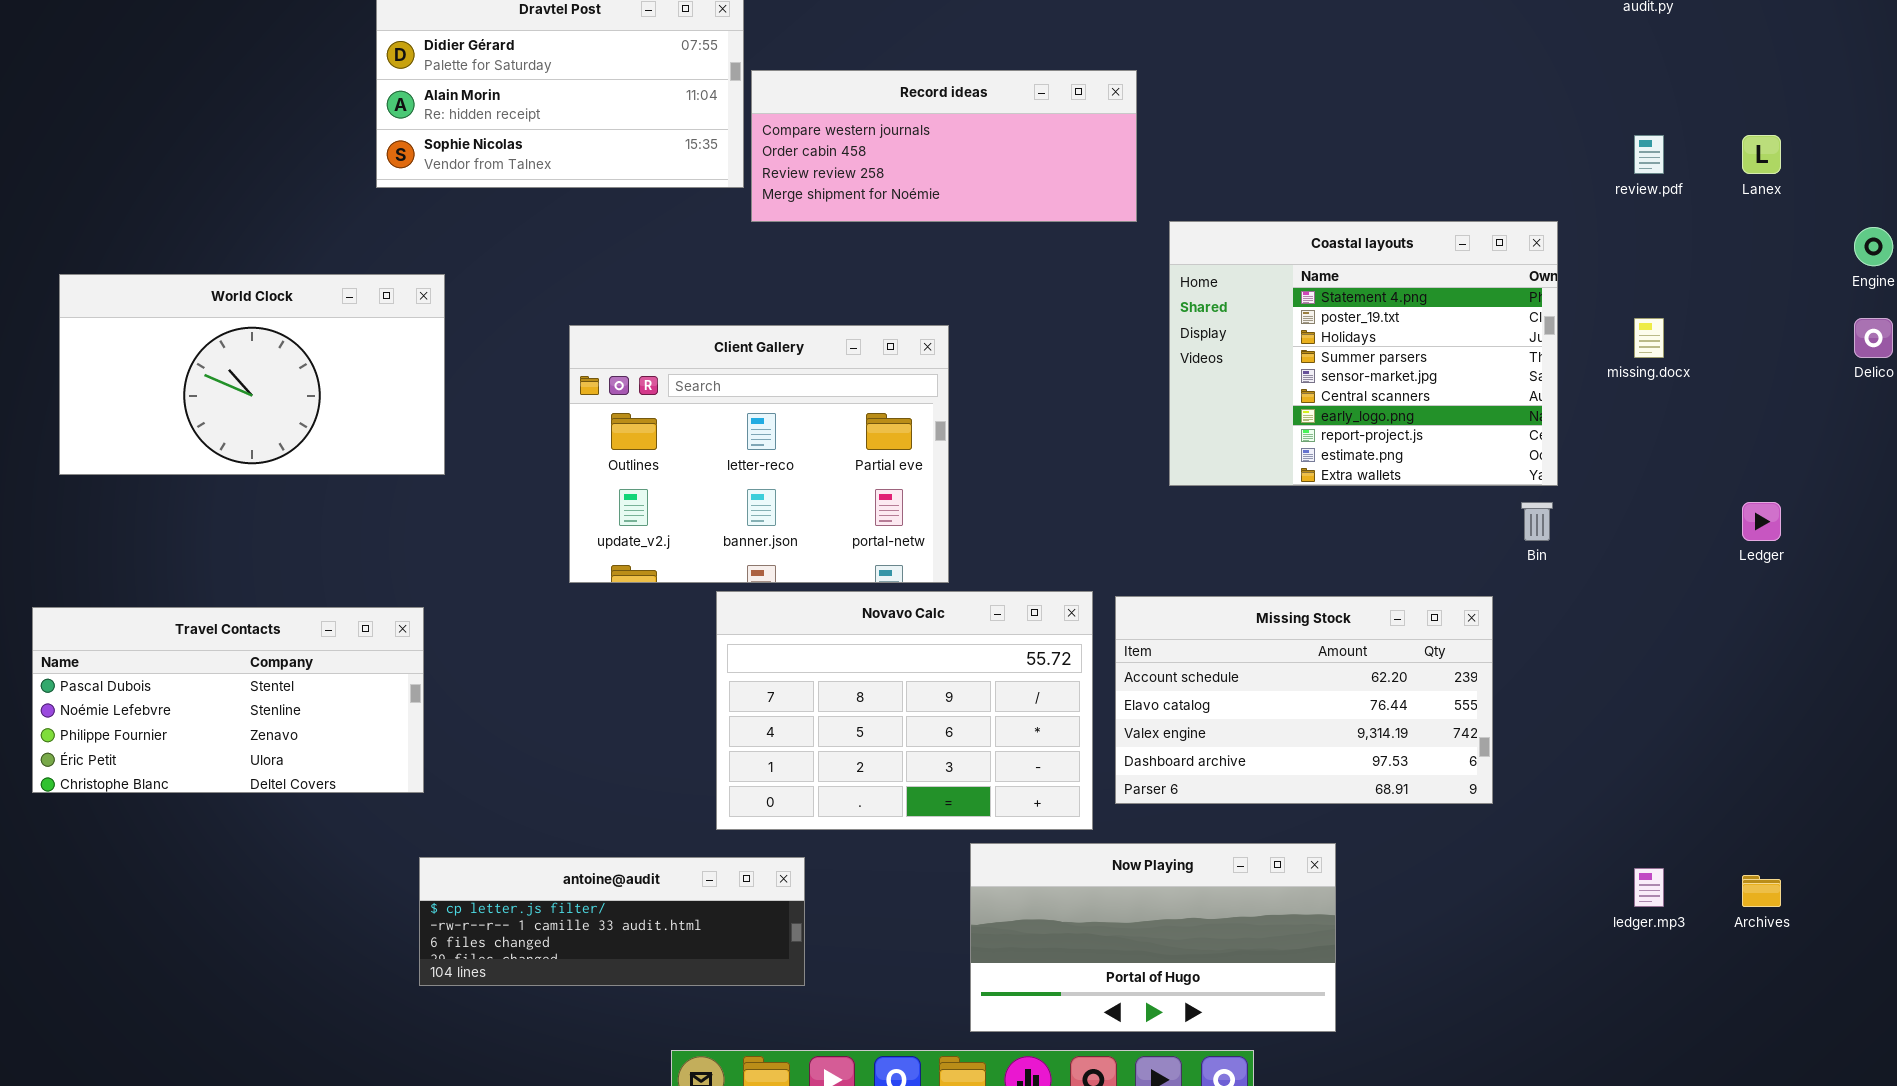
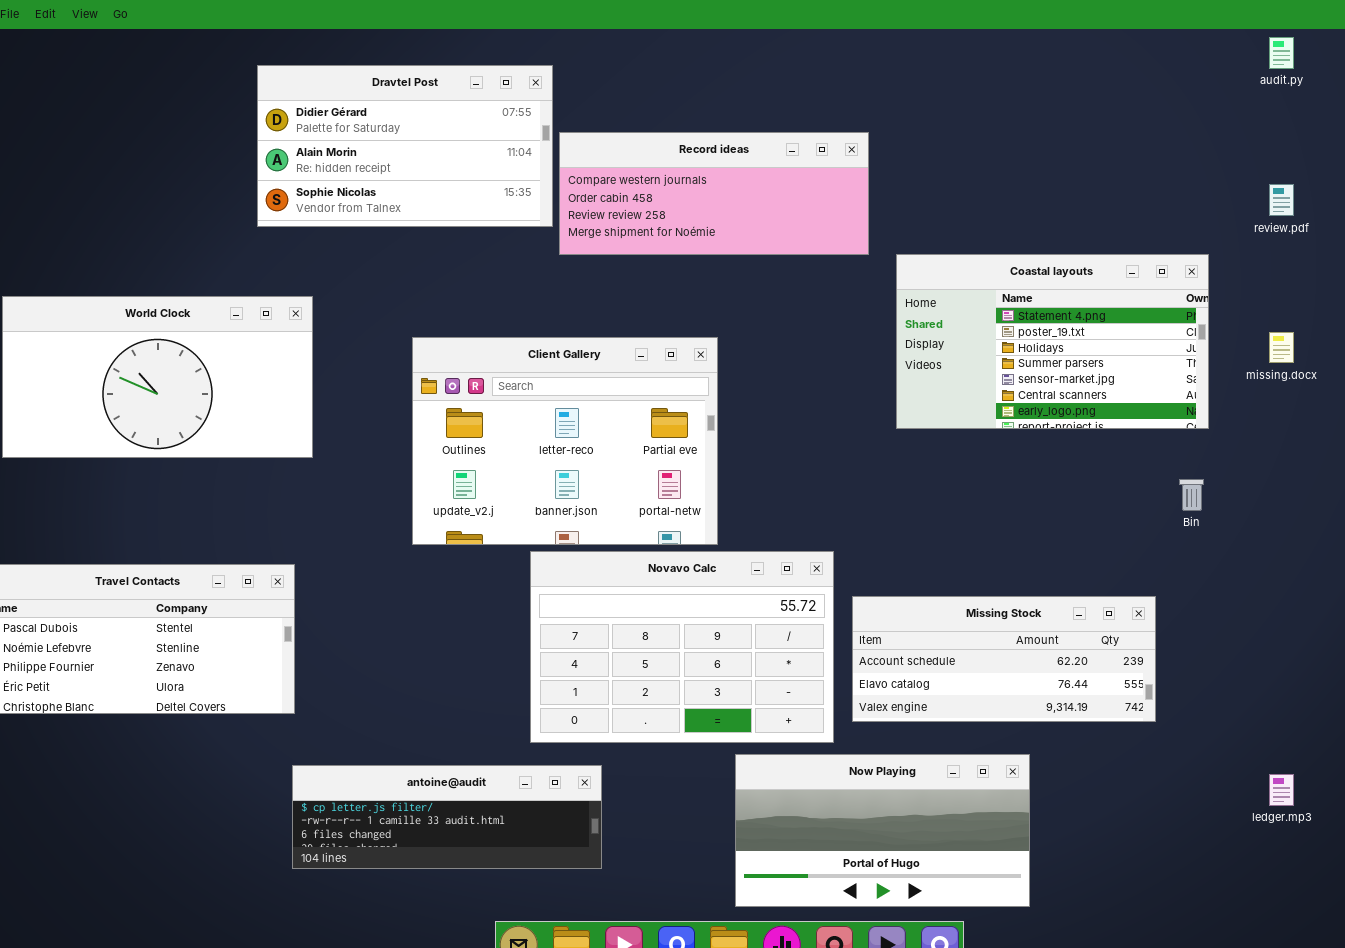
Coastal layouts: [1169,221,1558,486] -> [896,254,1209,429], resized
Missing Stock: [1115,596,1493,804] -> [852,596,1156,722], resized

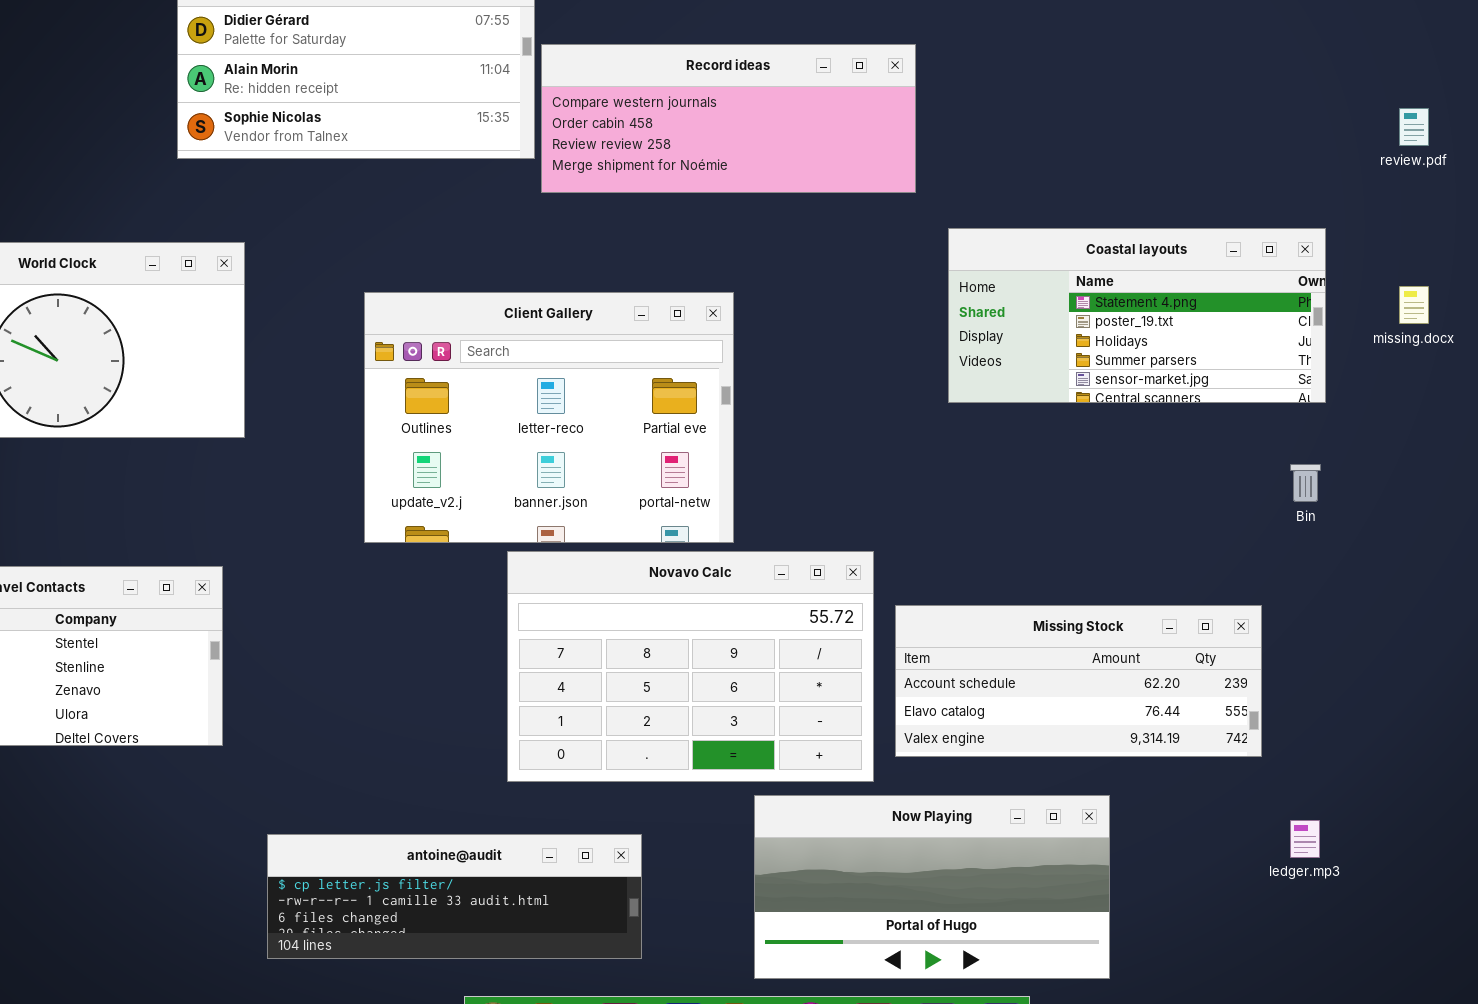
Coastal layouts: [896,254,1209,429] -> [948,228,1326,403], resized
antoine@audit: [292,765,602,869] -> [267,834,642,959], moved
ledger.mp3: [1269,774,1294,806] -> [1290,820,1320,858], moved

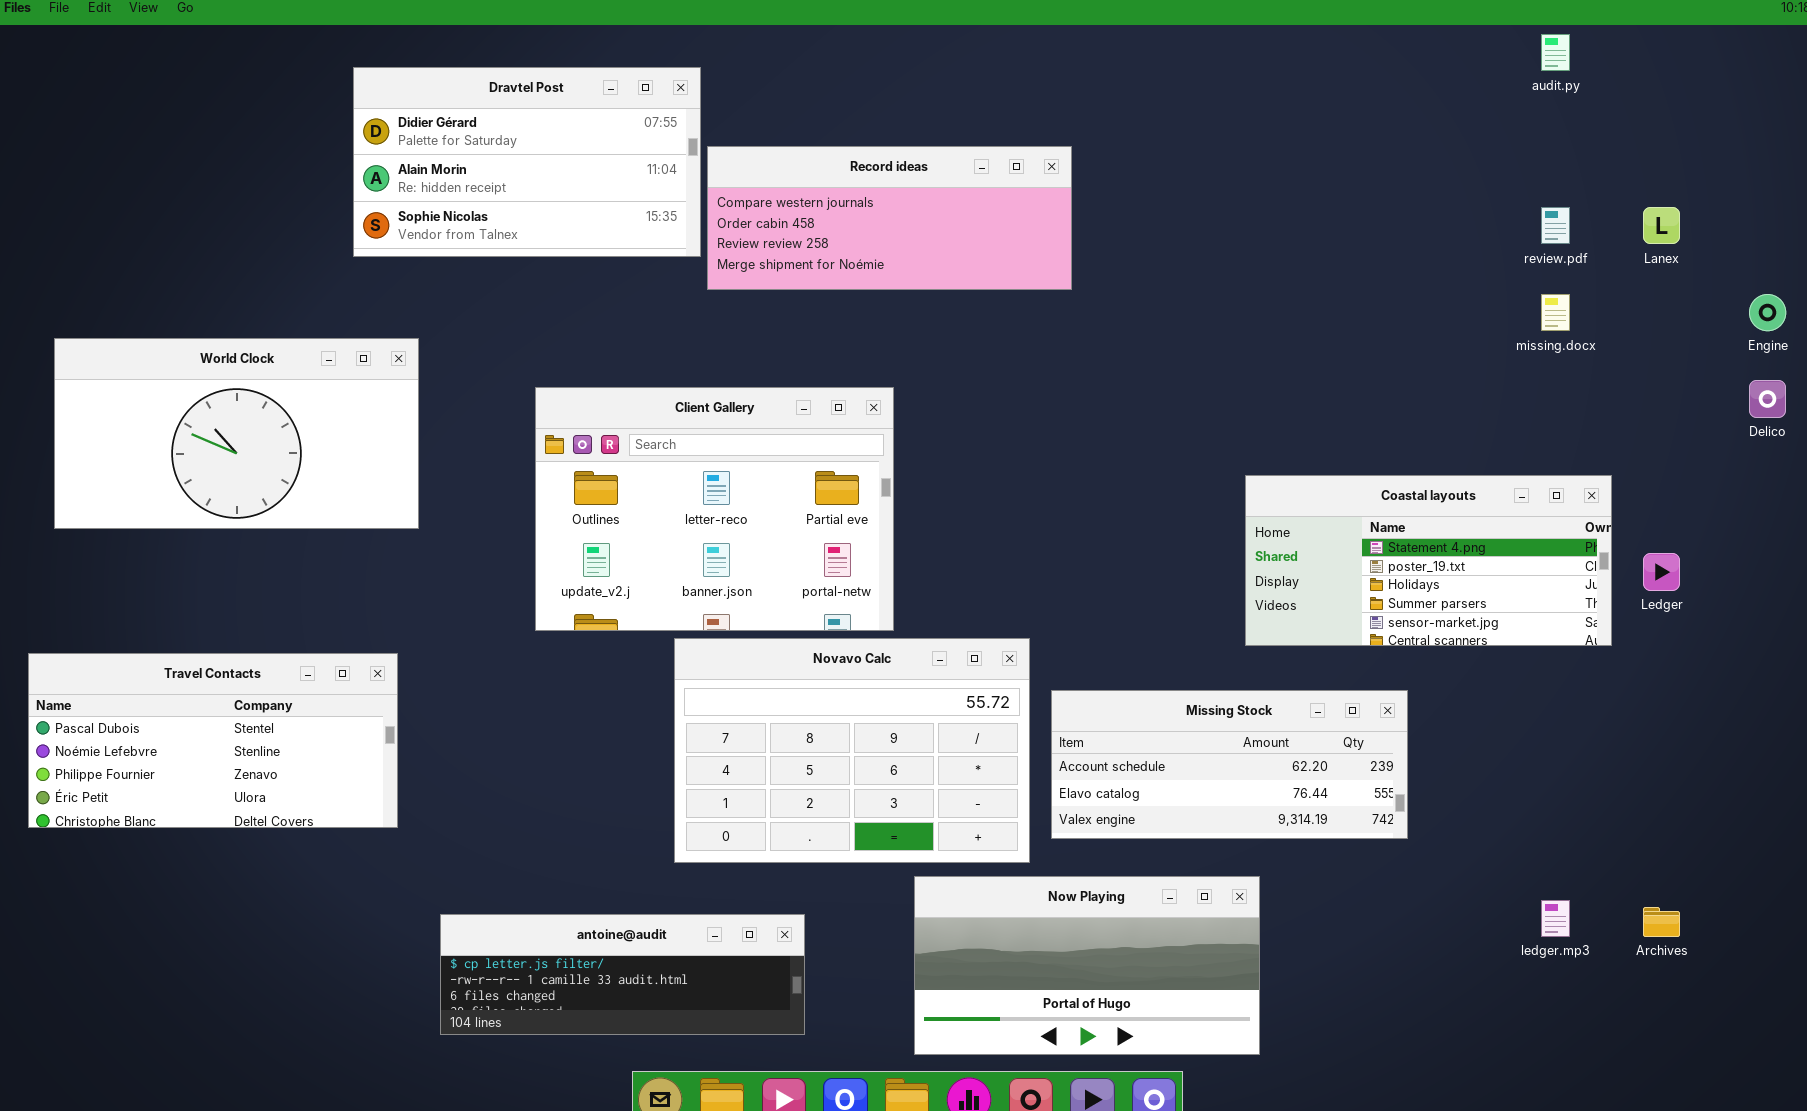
Coastal layouts: [948,228,1326,403] -> [1245,475,1612,646], moved
missing.docx: [1399,286,1429,324] -> [1541,294,1570,331], moved
ledger.mp3: [1290,820,1320,858] -> [1541,900,1570,937], moved

